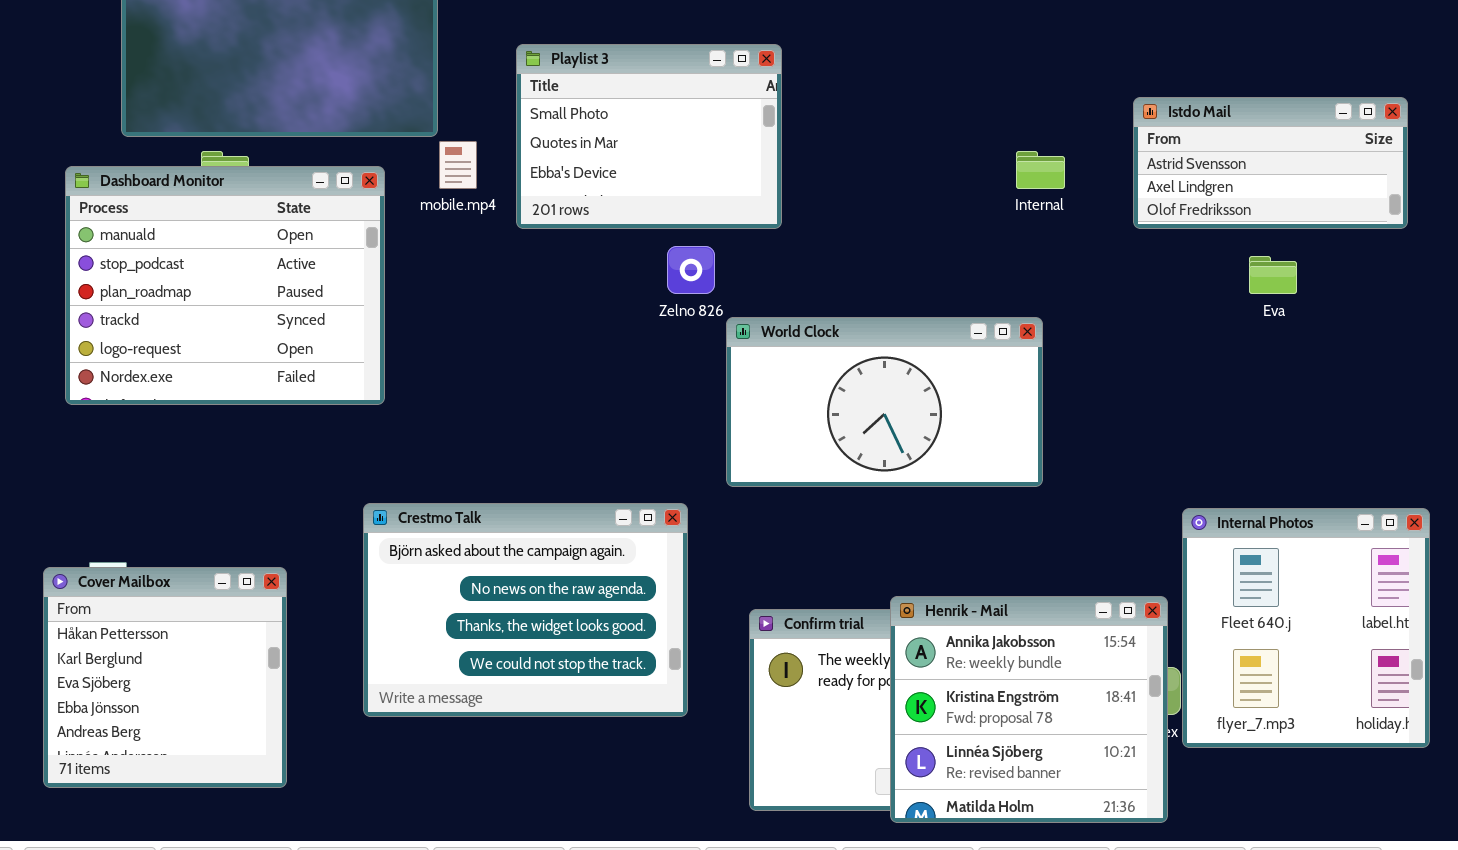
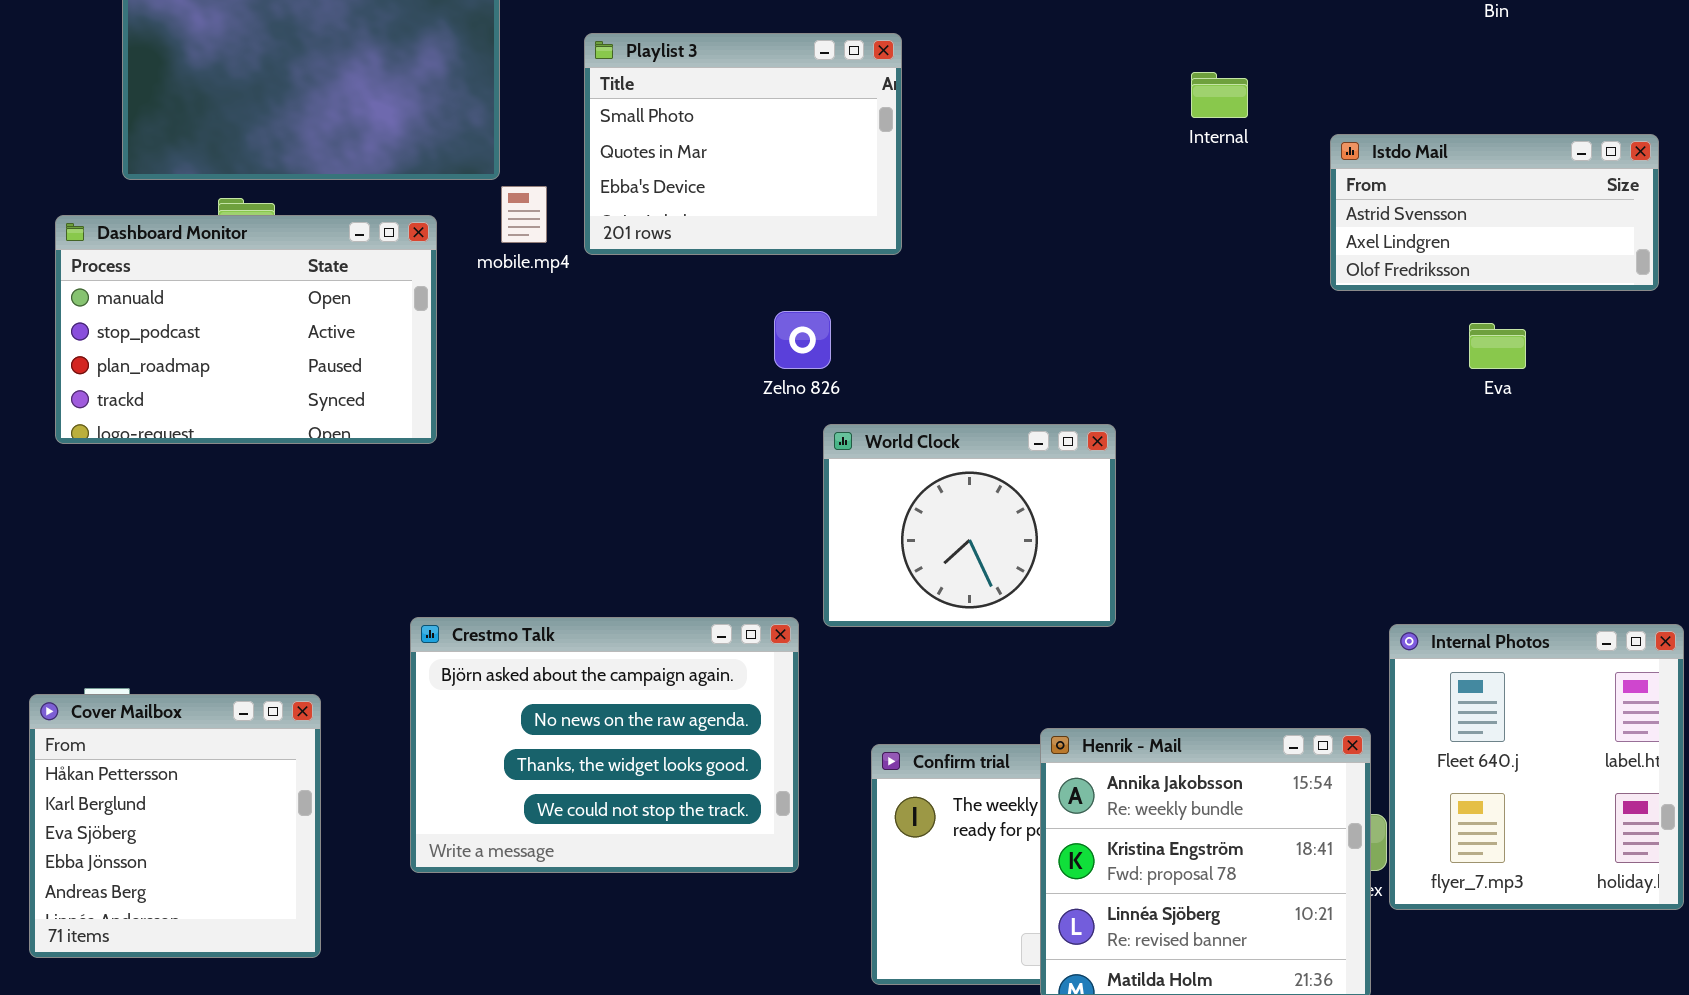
Playlist 3: [516,44,782,229] -> [584,33,902,255], moved
Internal: [1016,151,1065,189] -> [1191,72,1248,118], moved
Dashboard Monitor: [65,166,385,405] -> [55,215,437,444], resized
World Clock: [726,317,1043,487] -> [823,424,1116,627], moved, resized

